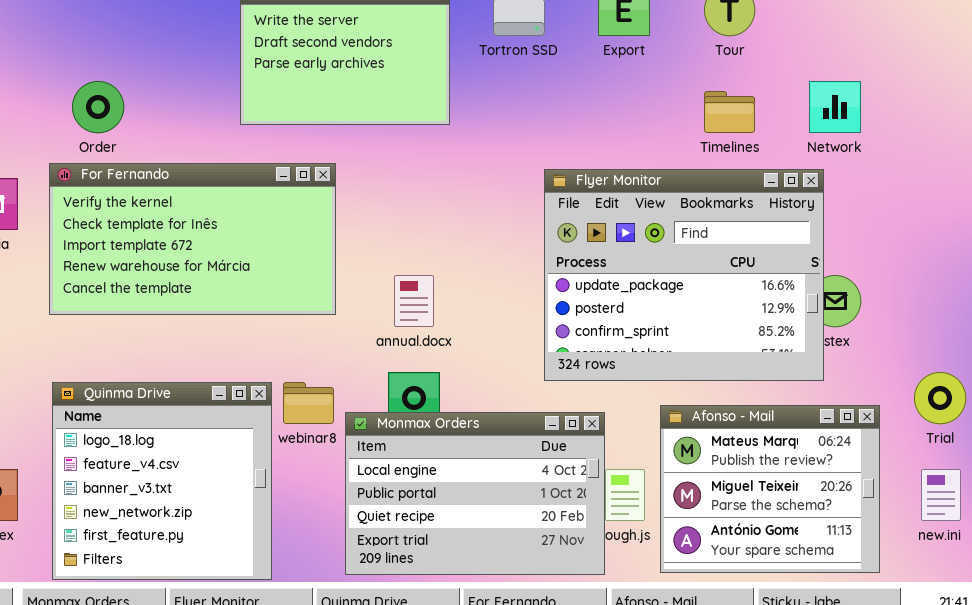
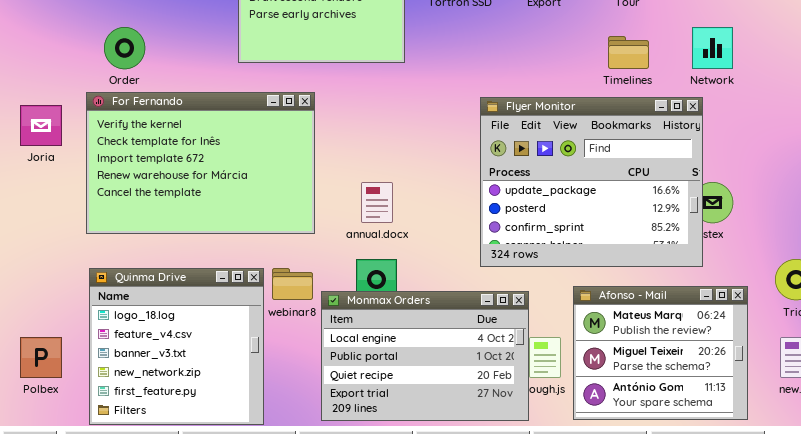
For Fernando: [49,163,336,315] -> [86,92,315,234], resized

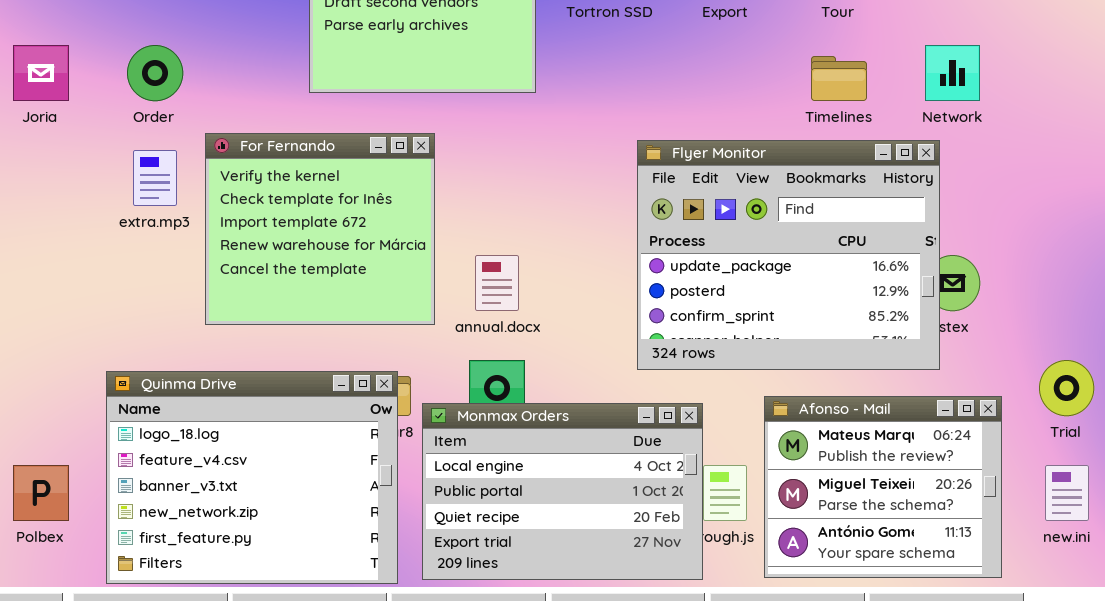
For Fernando: [86,92,315,234] -> [205,133,435,325], moved, resized
Joria: [20,105,62,146] -> [13,45,69,101], moved
Quinma Drive: [89,268,264,425] -> [106,371,398,584], resized

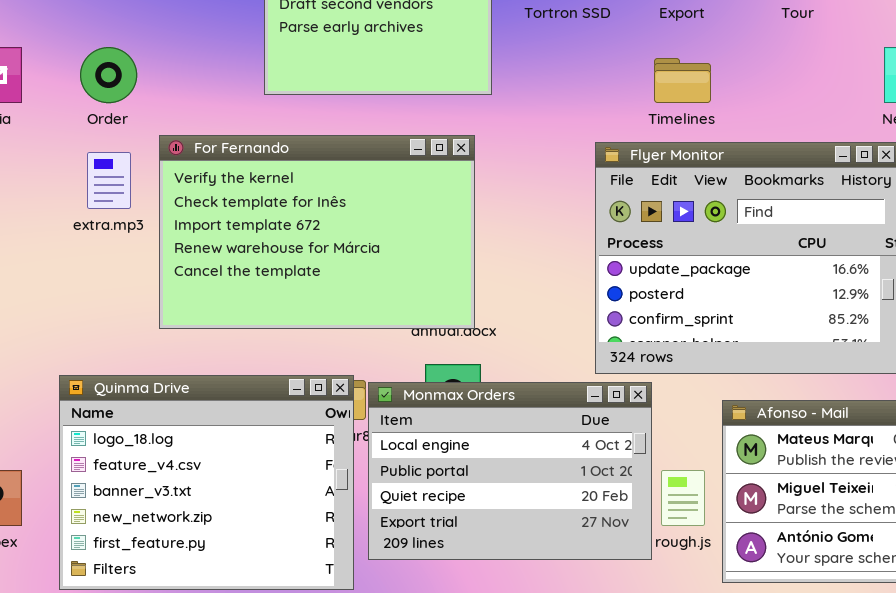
Timelines: [811,56,867,101] -> [654,58,711,103], moved
For Fernando: [205,133,435,325] -> [159,135,475,329], resized
Monmax Orders: [422,403,703,580] -> [368,382,652,560], moved

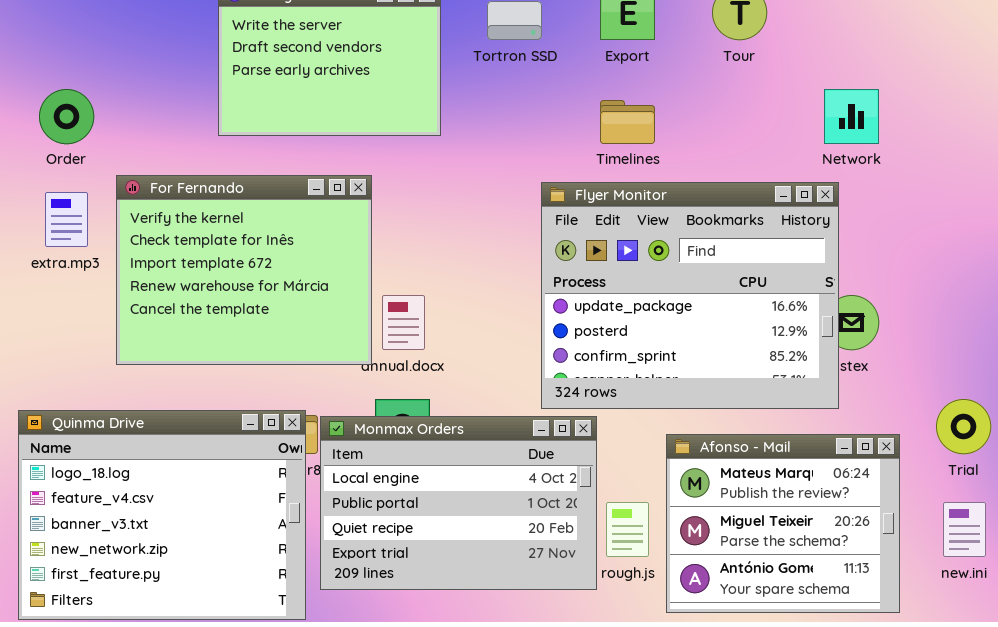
For Fernando: [159,135,475,329] -> [116,175,372,365], resized

